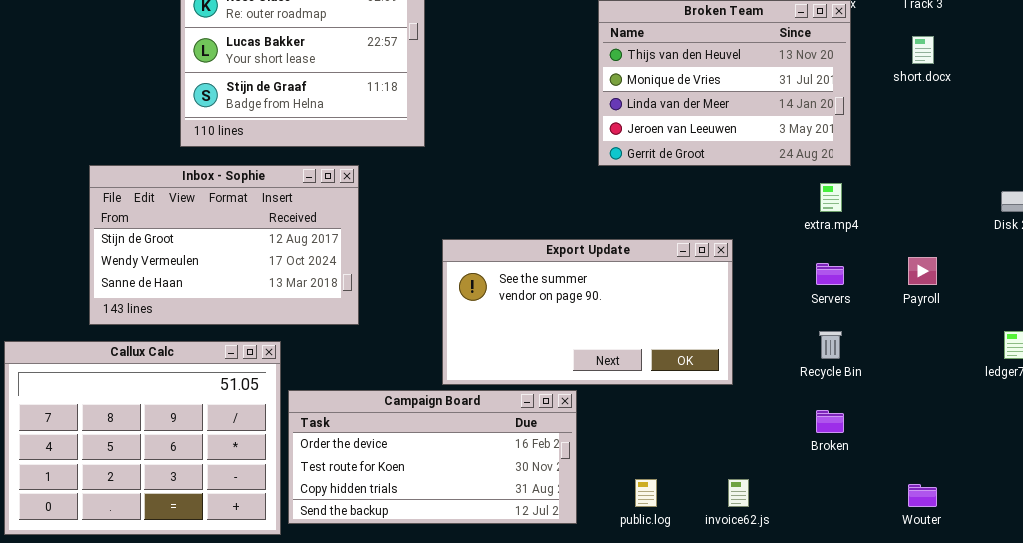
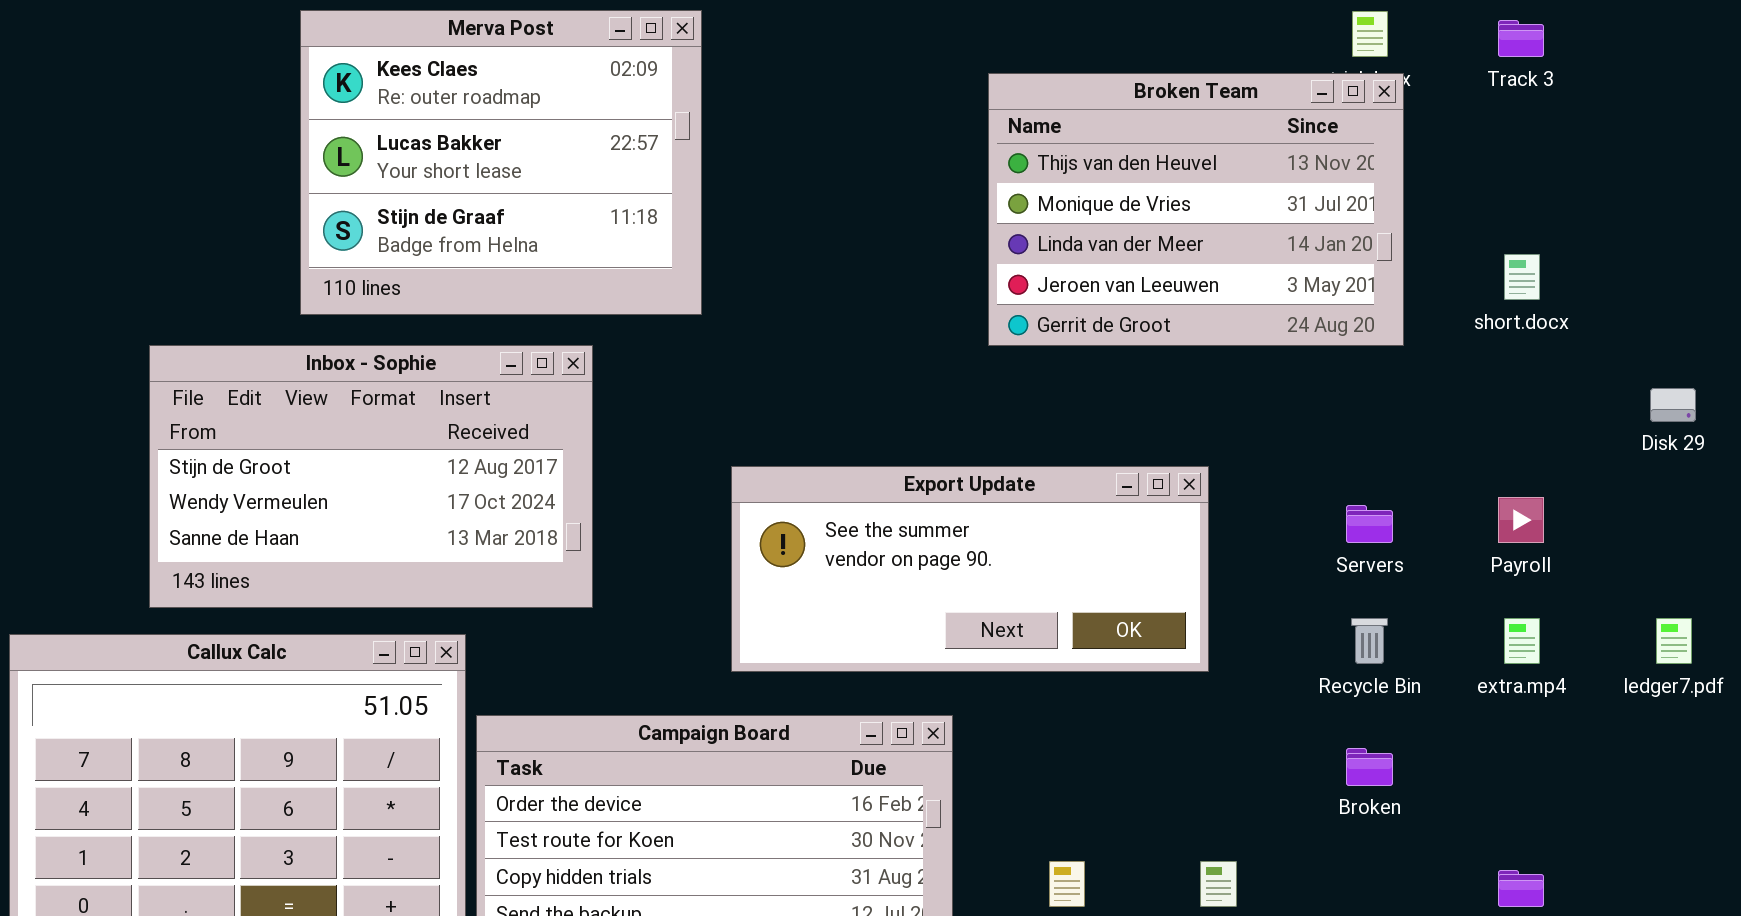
short.docx: [912,36,934,64] -> [1504,254,1540,300], moved
extra.mp4: [820,183,842,212] -> [1504,618,1540,664], moved
Export Update: [442,239,733,385] -> [731,466,1209,672], resized

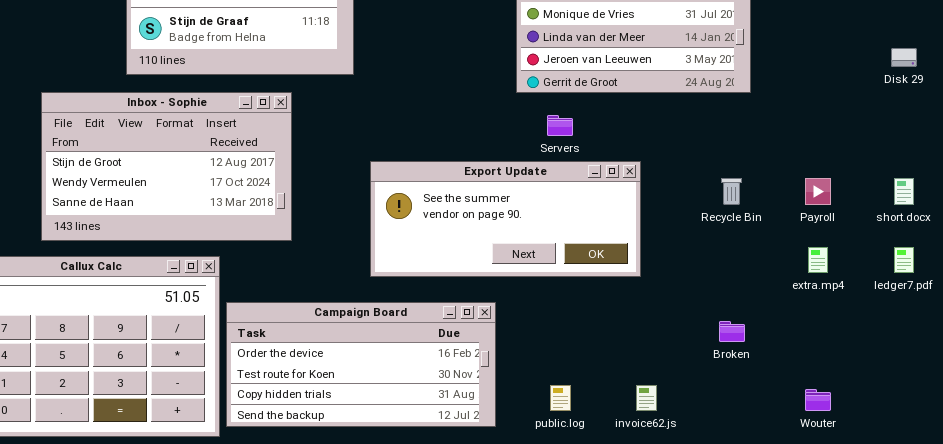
short.docx: [1504,254,1540,300] -> [894,178,914,205], moved
Disk 29: [1650,388,1696,422] -> [891,48,917,67], moved
Servers: [1346,505,1393,543] -> [547,115,573,136], moved
Recycle Bin: [1351,618,1388,664] -> [721,178,742,205], moved

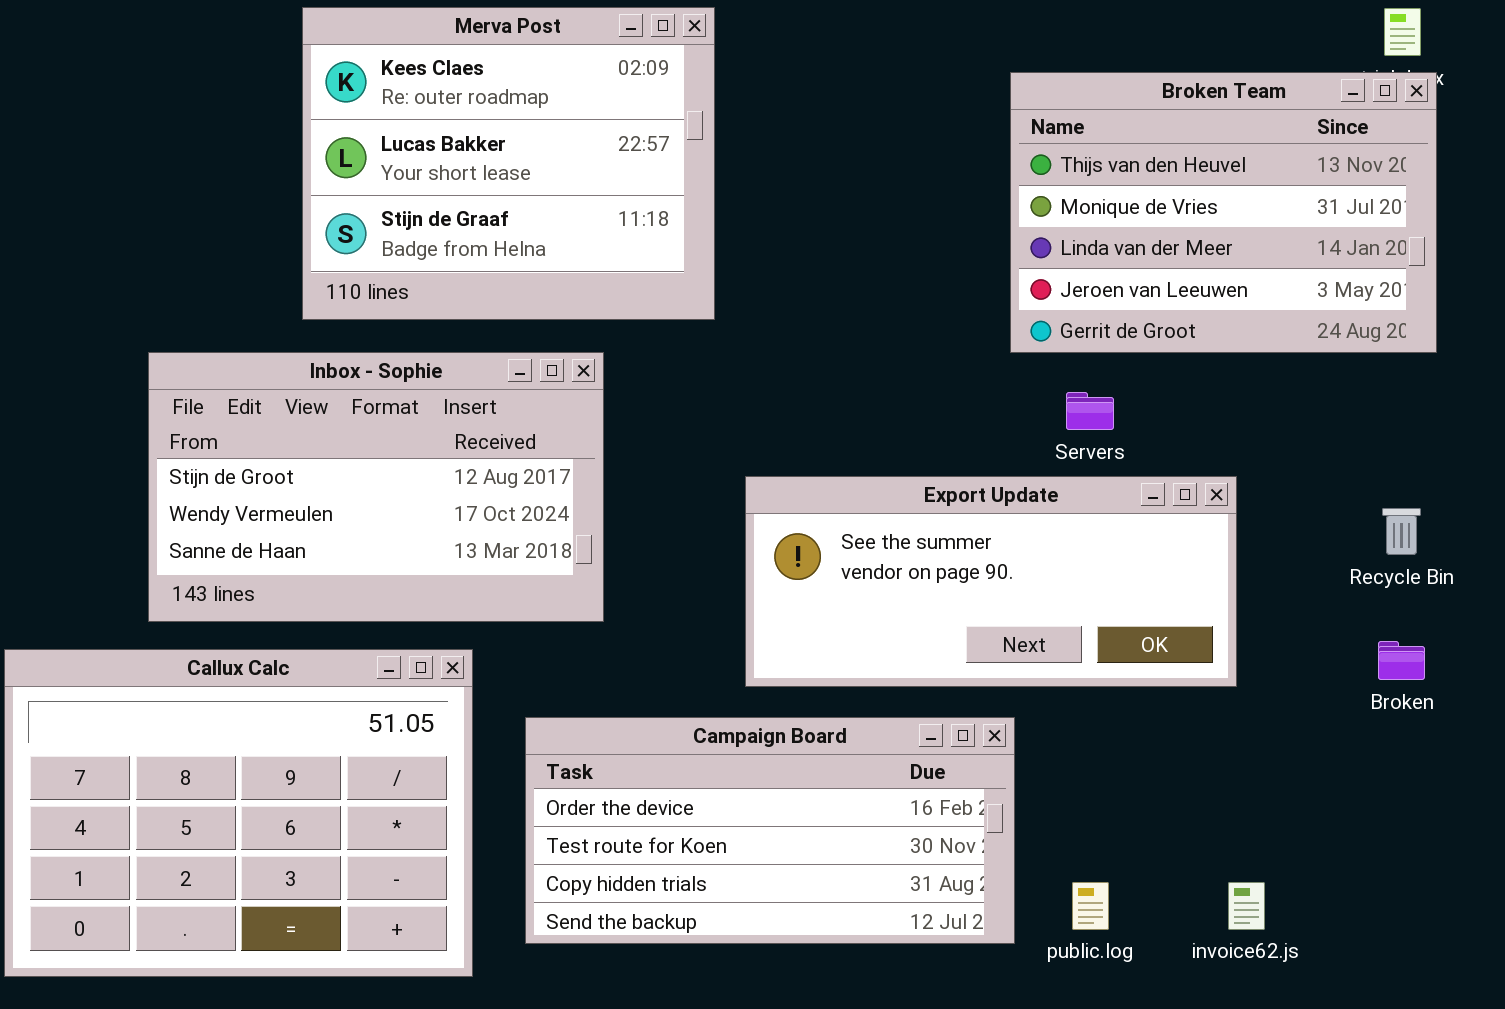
Campaign Board: [226,302,496,427] -> [525,717,1015,944], moved
Broken: [719,321,745,342] -> [1378,641,1425,680], moved

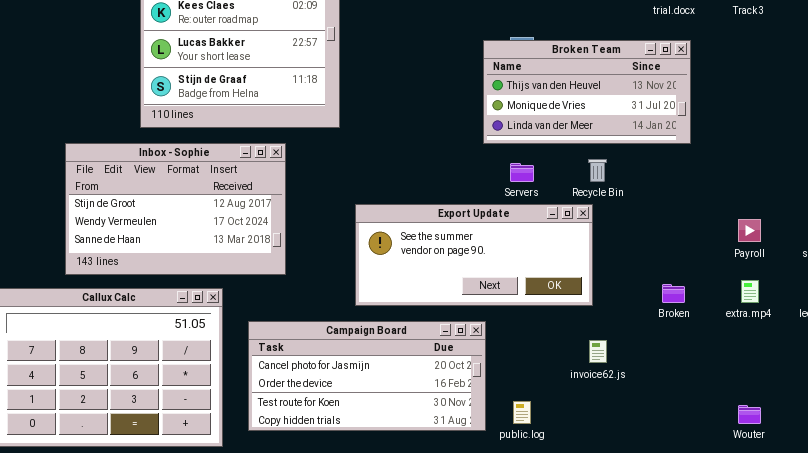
Broken Team: [1010,72,1437,353] -> [483,40,691,144], resized
Recycle Bin: [1382,508,1421,555] -> [588,159,607,182], moved
Campaign Board: [525,717,1015,944] -> [248,321,486,431], scrolled up 1 row
invoice62.js: [1228,882,1265,930] -> [589,340,607,363], moved

